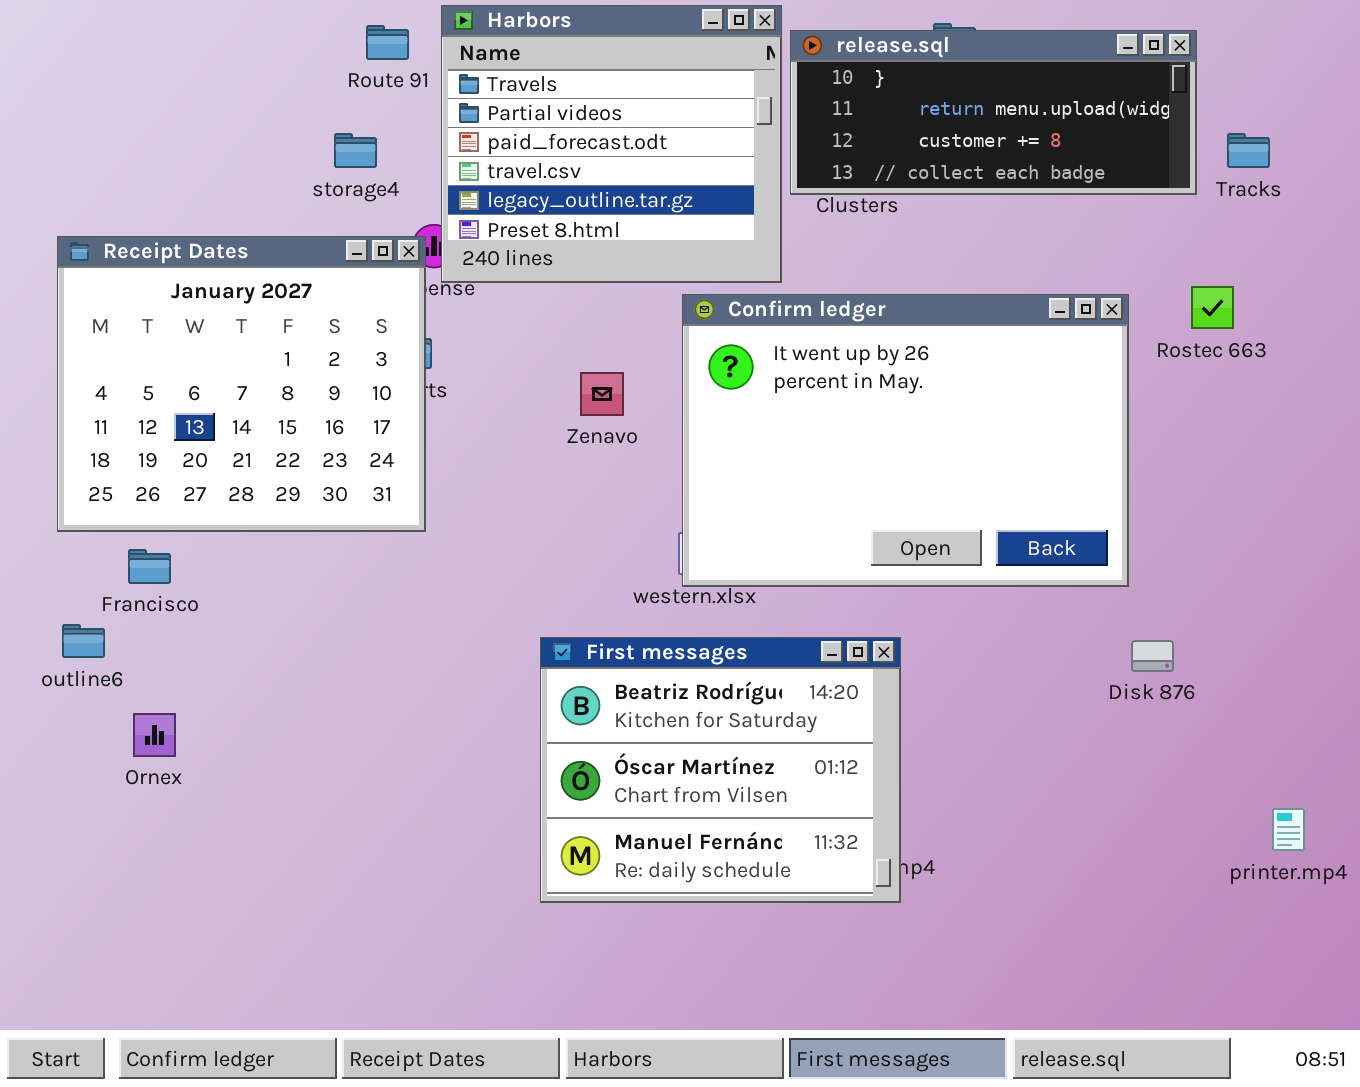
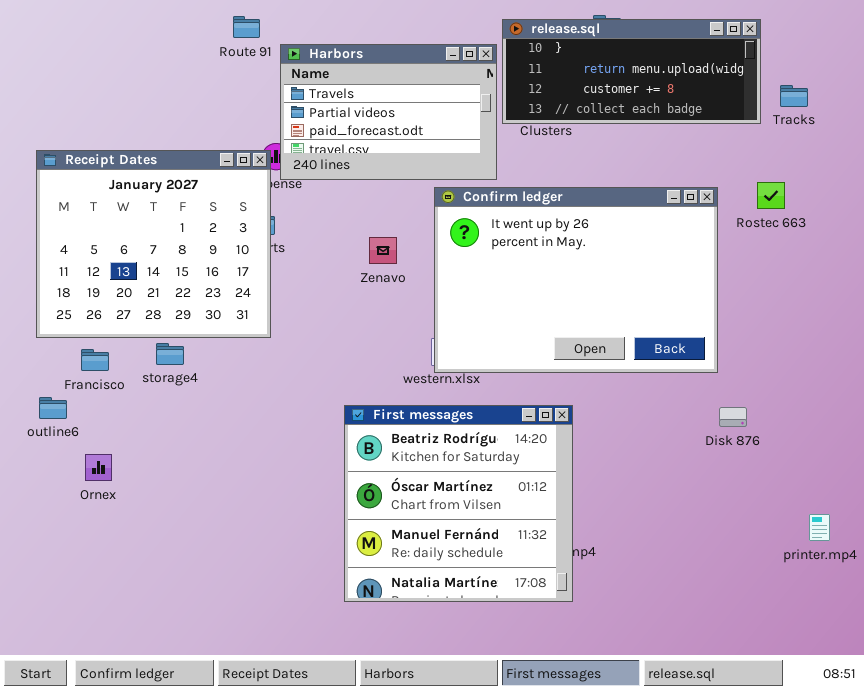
Harbors: [441,5,782,283] -> [280,44,497,180], resized
storage4: [334,133,377,168] -> [156,343,184,365], moved
First messages: [540,637,901,903] -> [344,405,573,602], resized

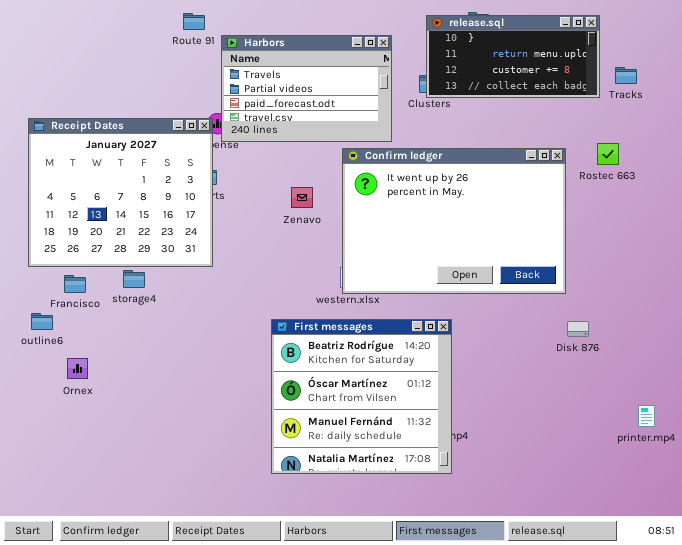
release.sql: [502,19,761,124] -> [426,15,600,98], resized

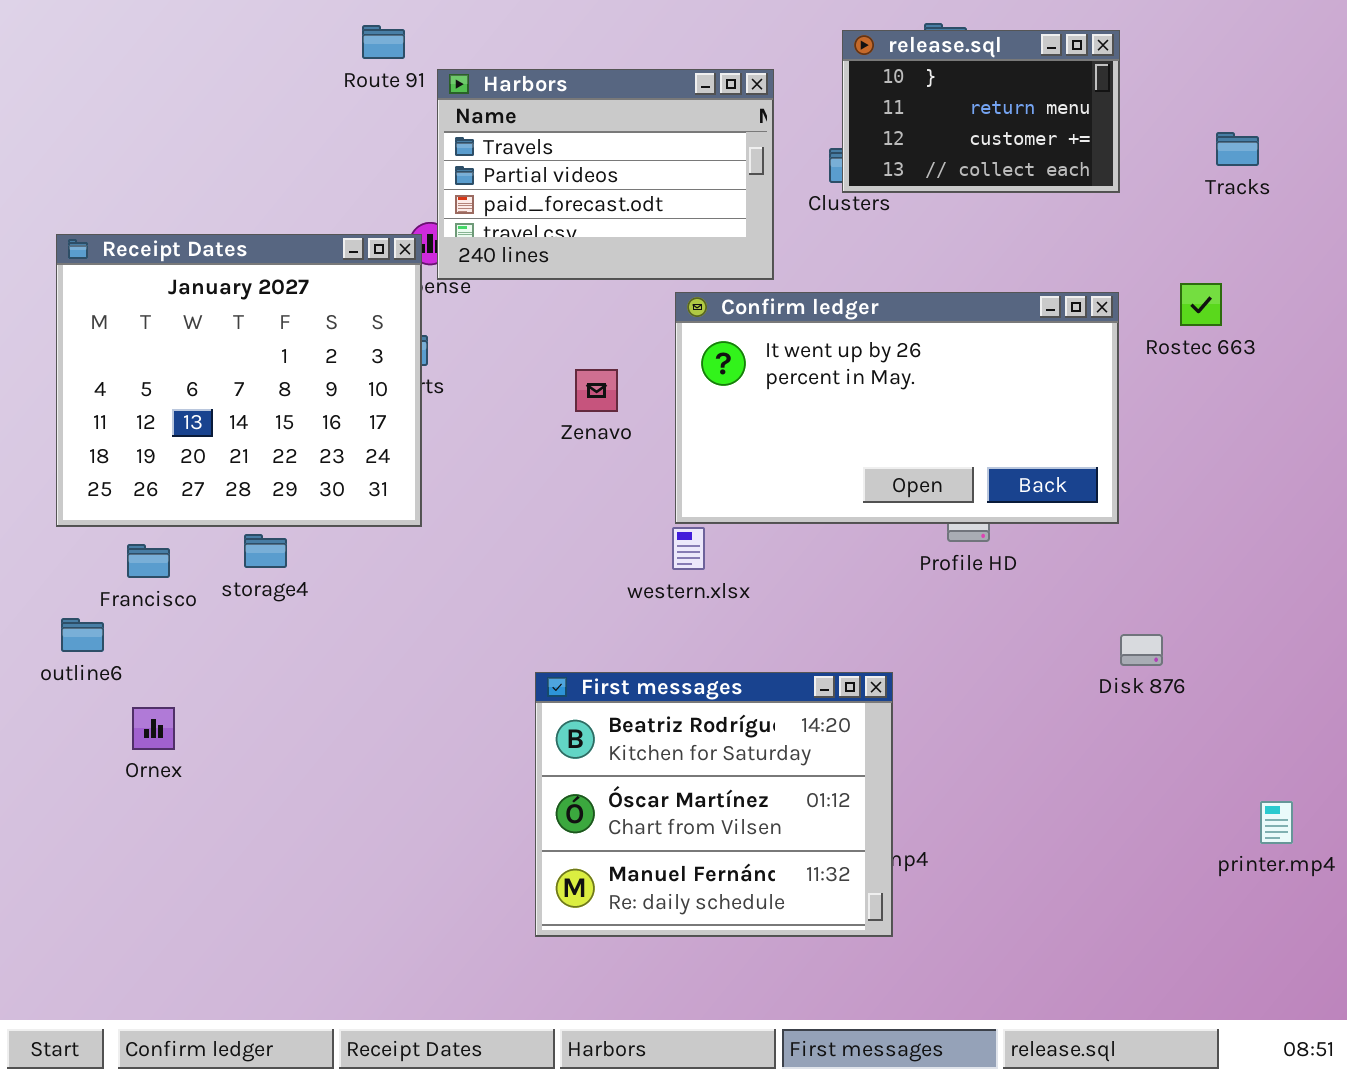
release.sql: [426,15,600,98] -> [842,30,1120,193], resized
Confirm ledger: [342,148,566,294] -> [675,292,1119,524], resized
First messages: [271,319,452,474] -> [535,672,893,937], resized

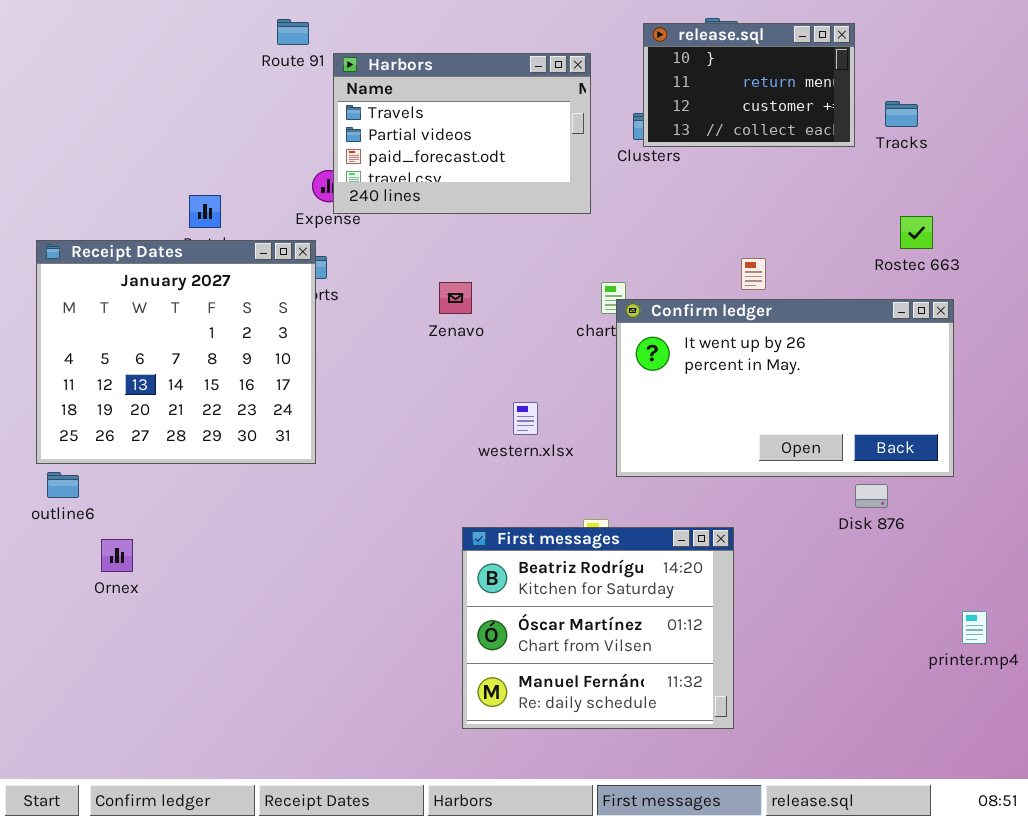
Tracks: [1216,132,1259,166] -> [885,101,918,127], moved
Receipt Dates: [56,234,422,527] -> [36,240,316,464], moved
Confirm ledger: [675,292,1119,524] -> [616,299,954,477], moved
First messages: [535,672,893,937] -> [462,527,734,729], moved

